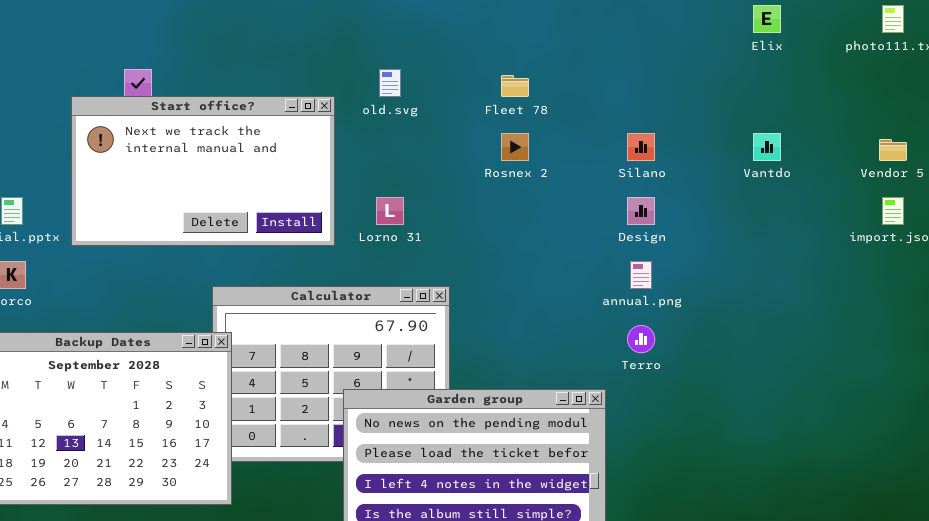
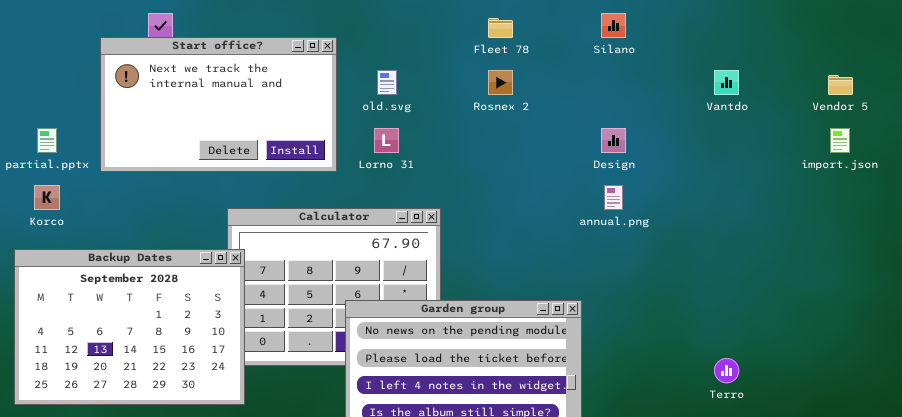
old.svg: [379,69,401,97] -> [377,70,397,95], moved
Silano: [627,133,655,161] -> [601,13,626,38], moved
Terro: [627,325,655,353] -> [714,358,739,383], moved

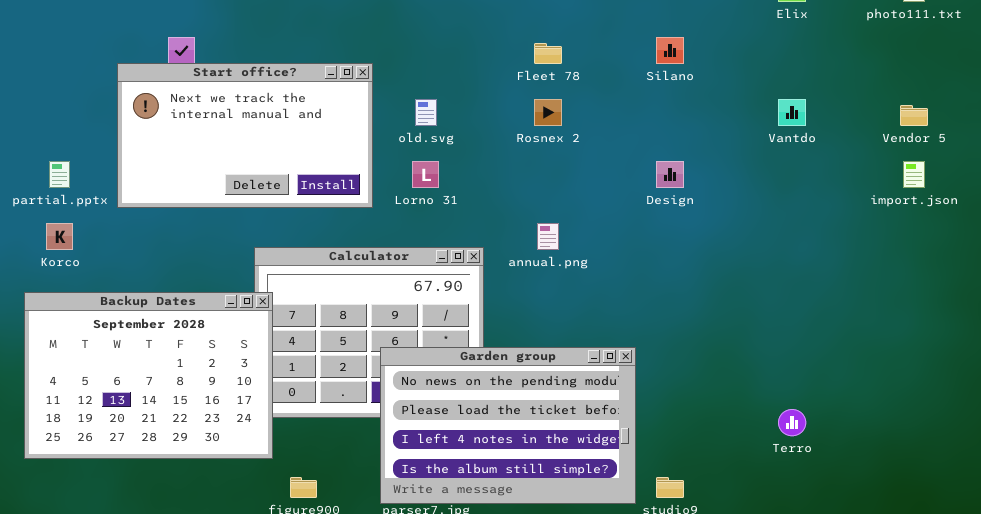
annual.png: [604,185,623,210] -> [537,223,559,250], moved

